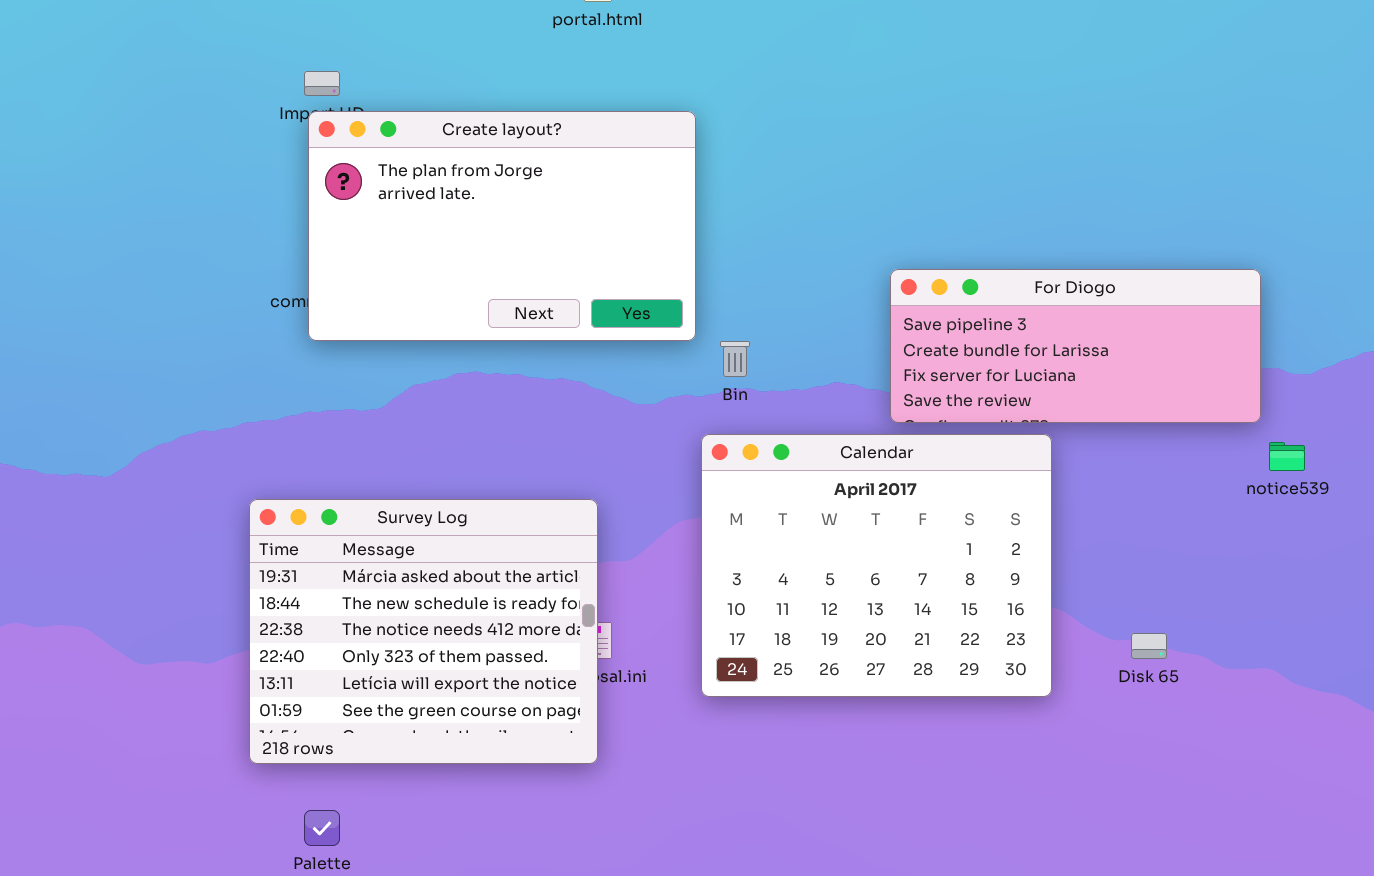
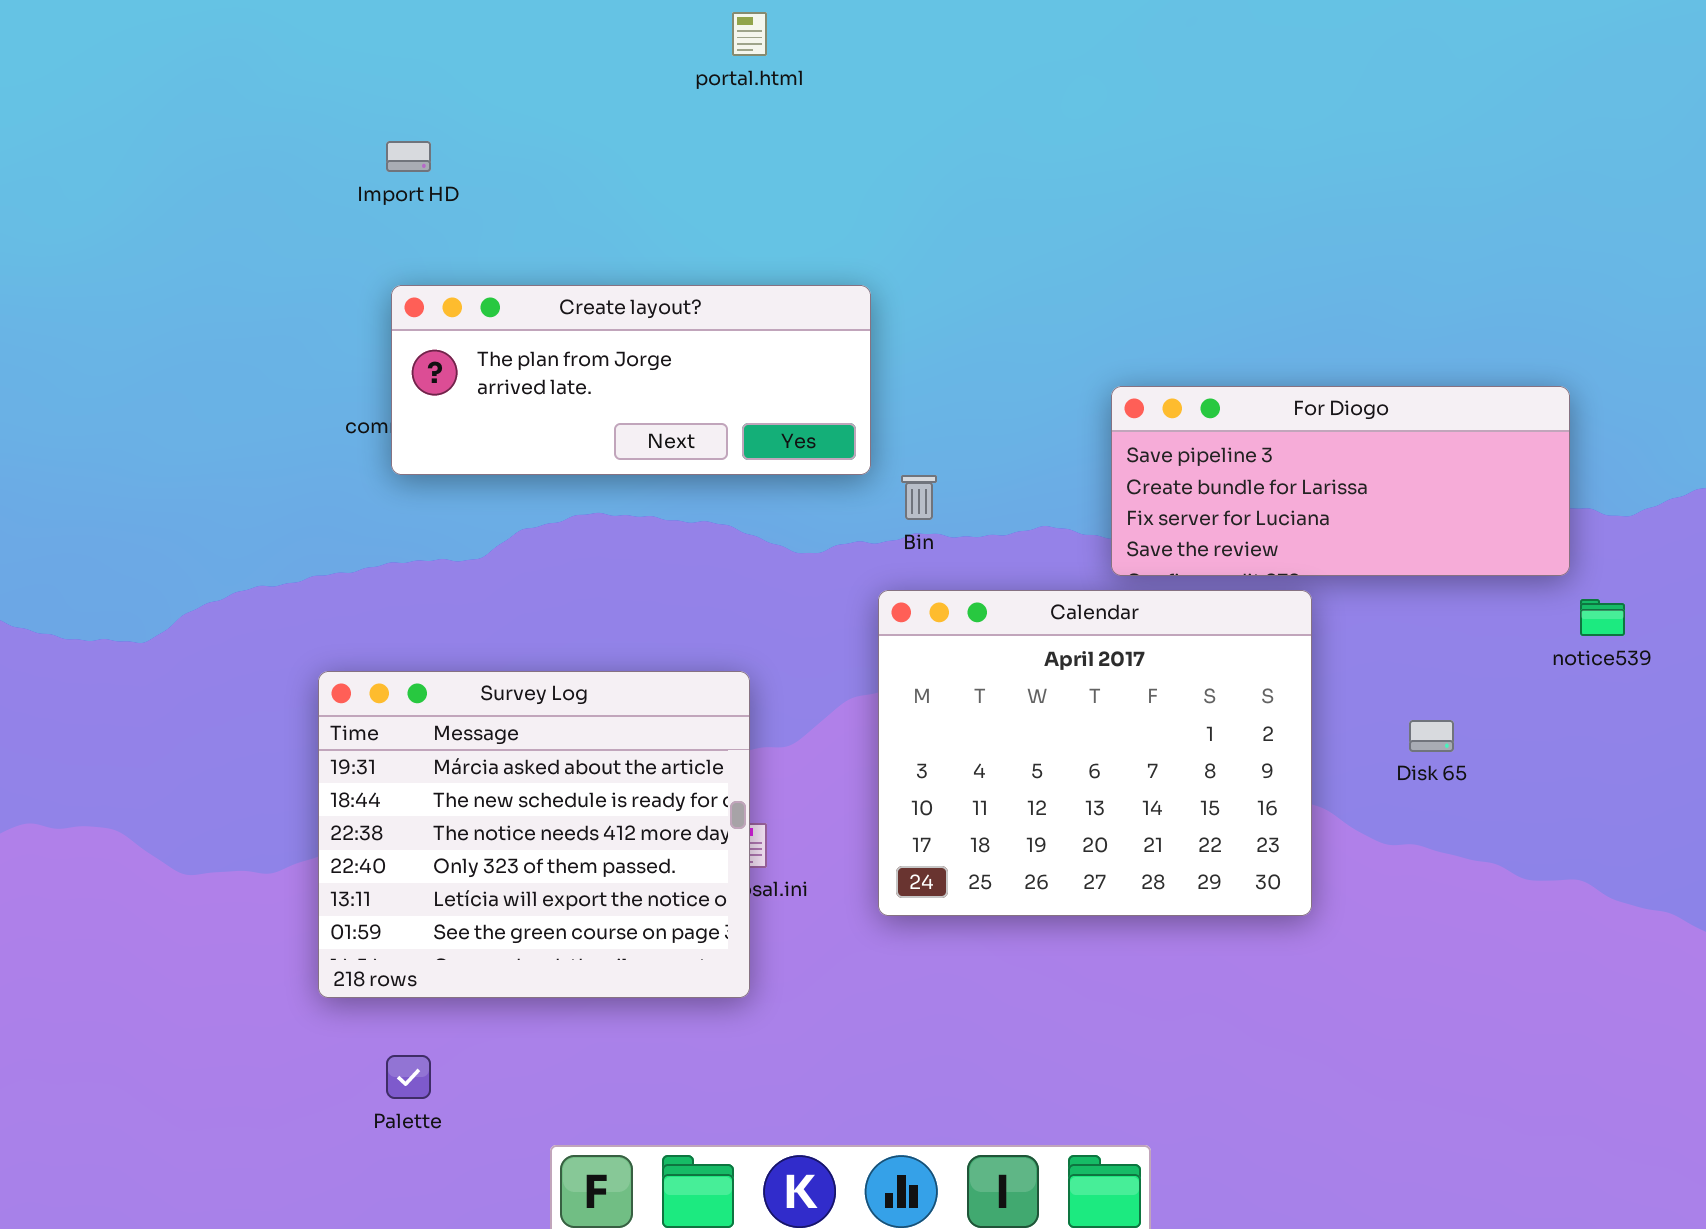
Create layout?: [308,111,696,341] -> [391,285,871,475], resized
Disk 65: [1131,633,1167,659] -> [1409,720,1454,752], moved

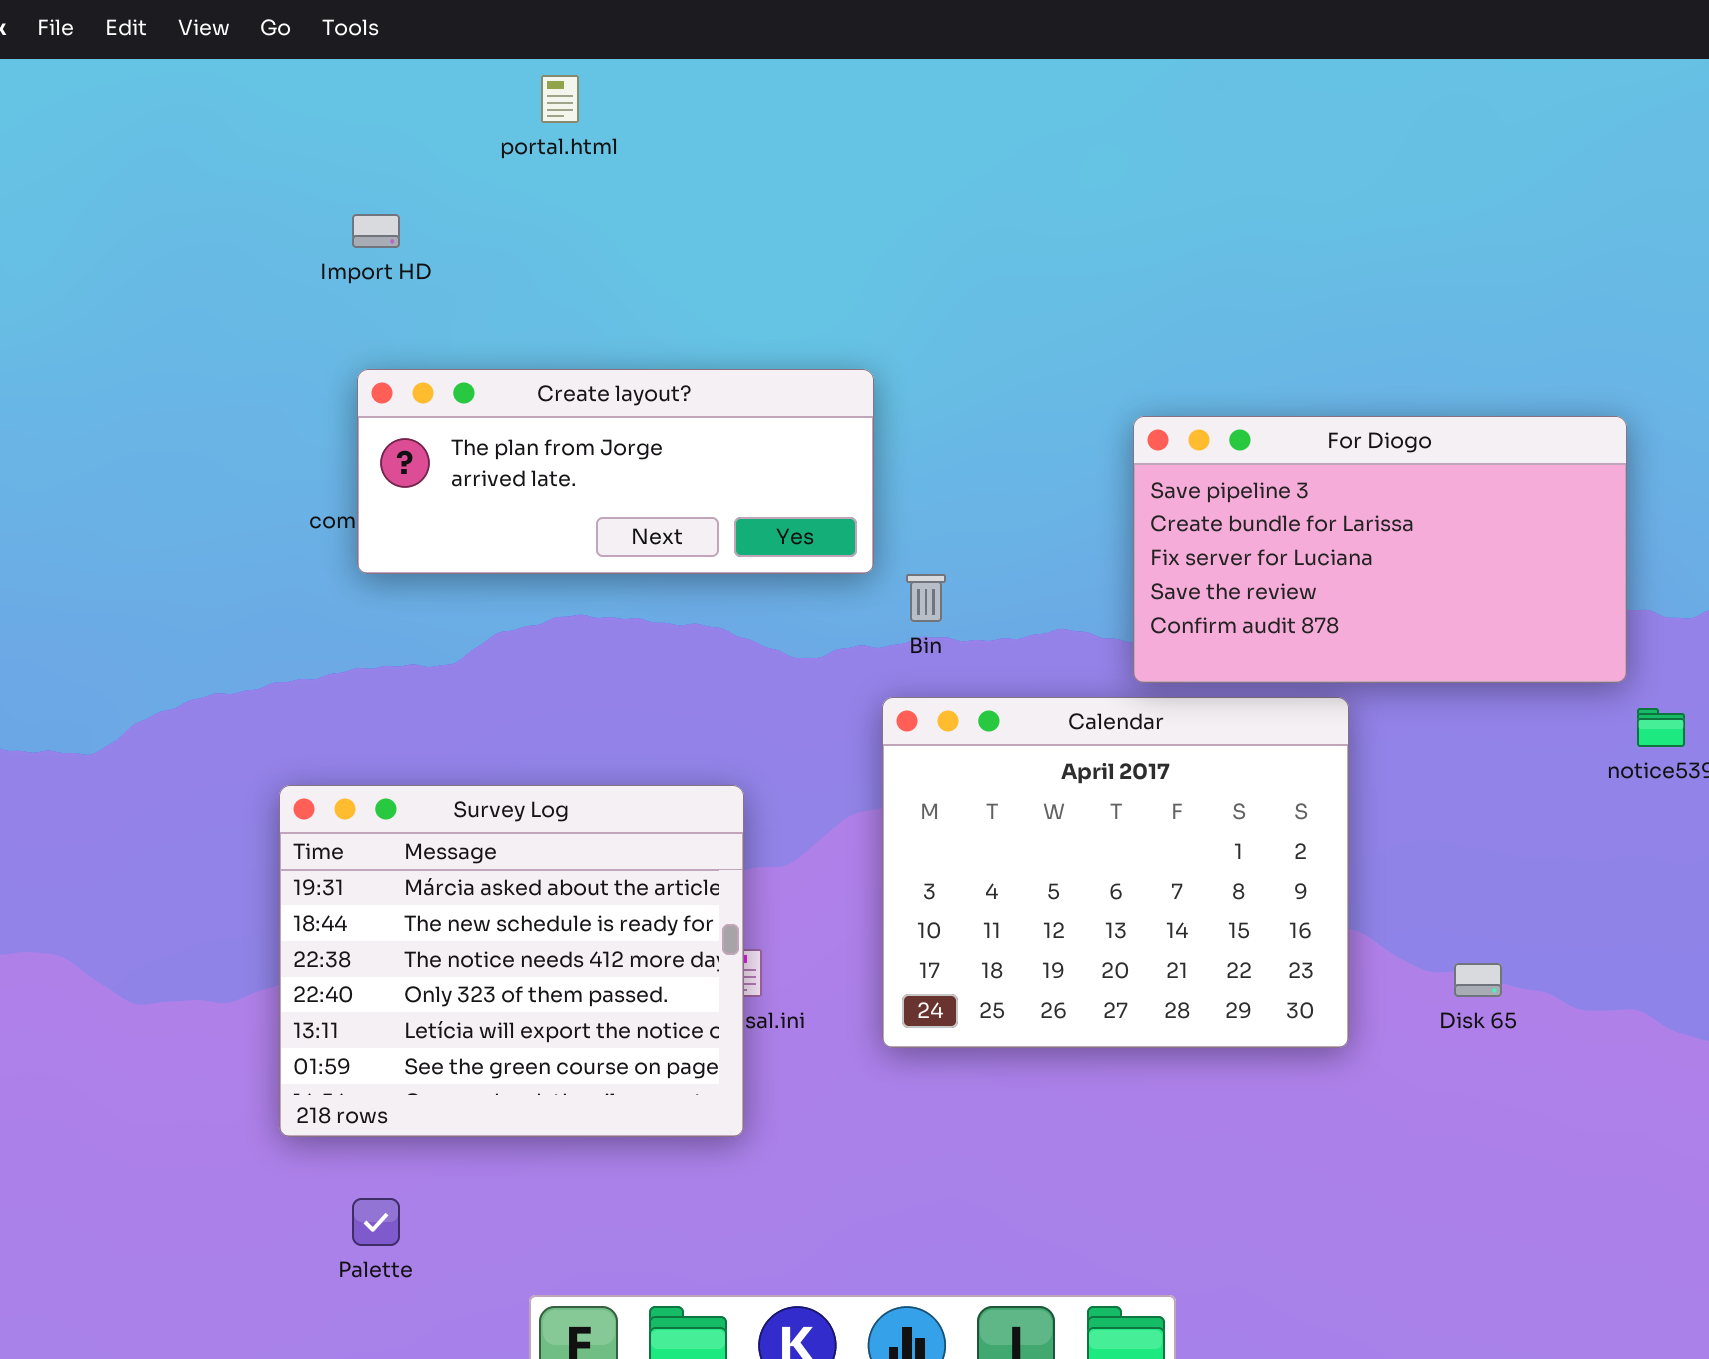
portal.html: [732,12,767,56] -> [541,75,579,123], moved
For Diogo: [1111,386,1570,576] -> [1133,416,1627,683], resized
Disk 65: [1409,720,1454,752] -> [1454,963,1502,997], moved

